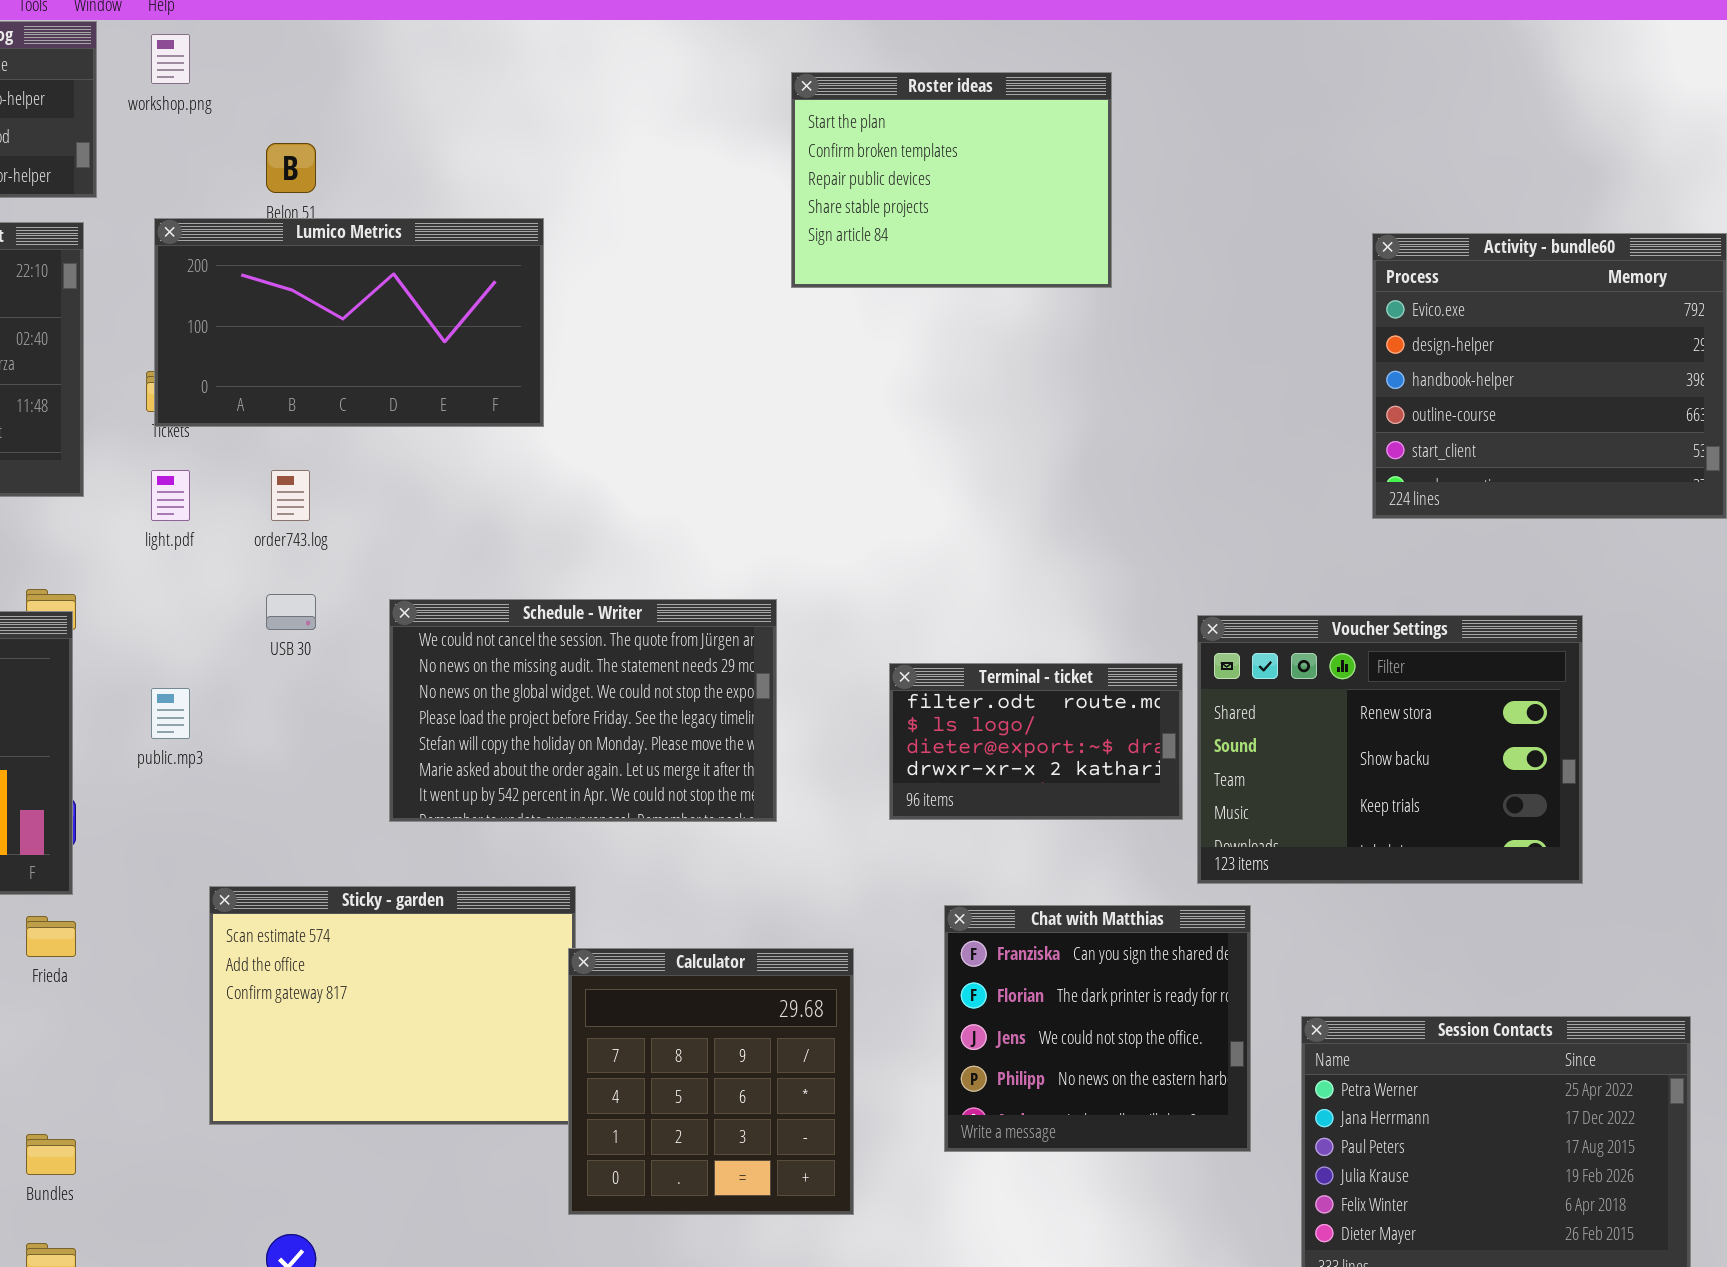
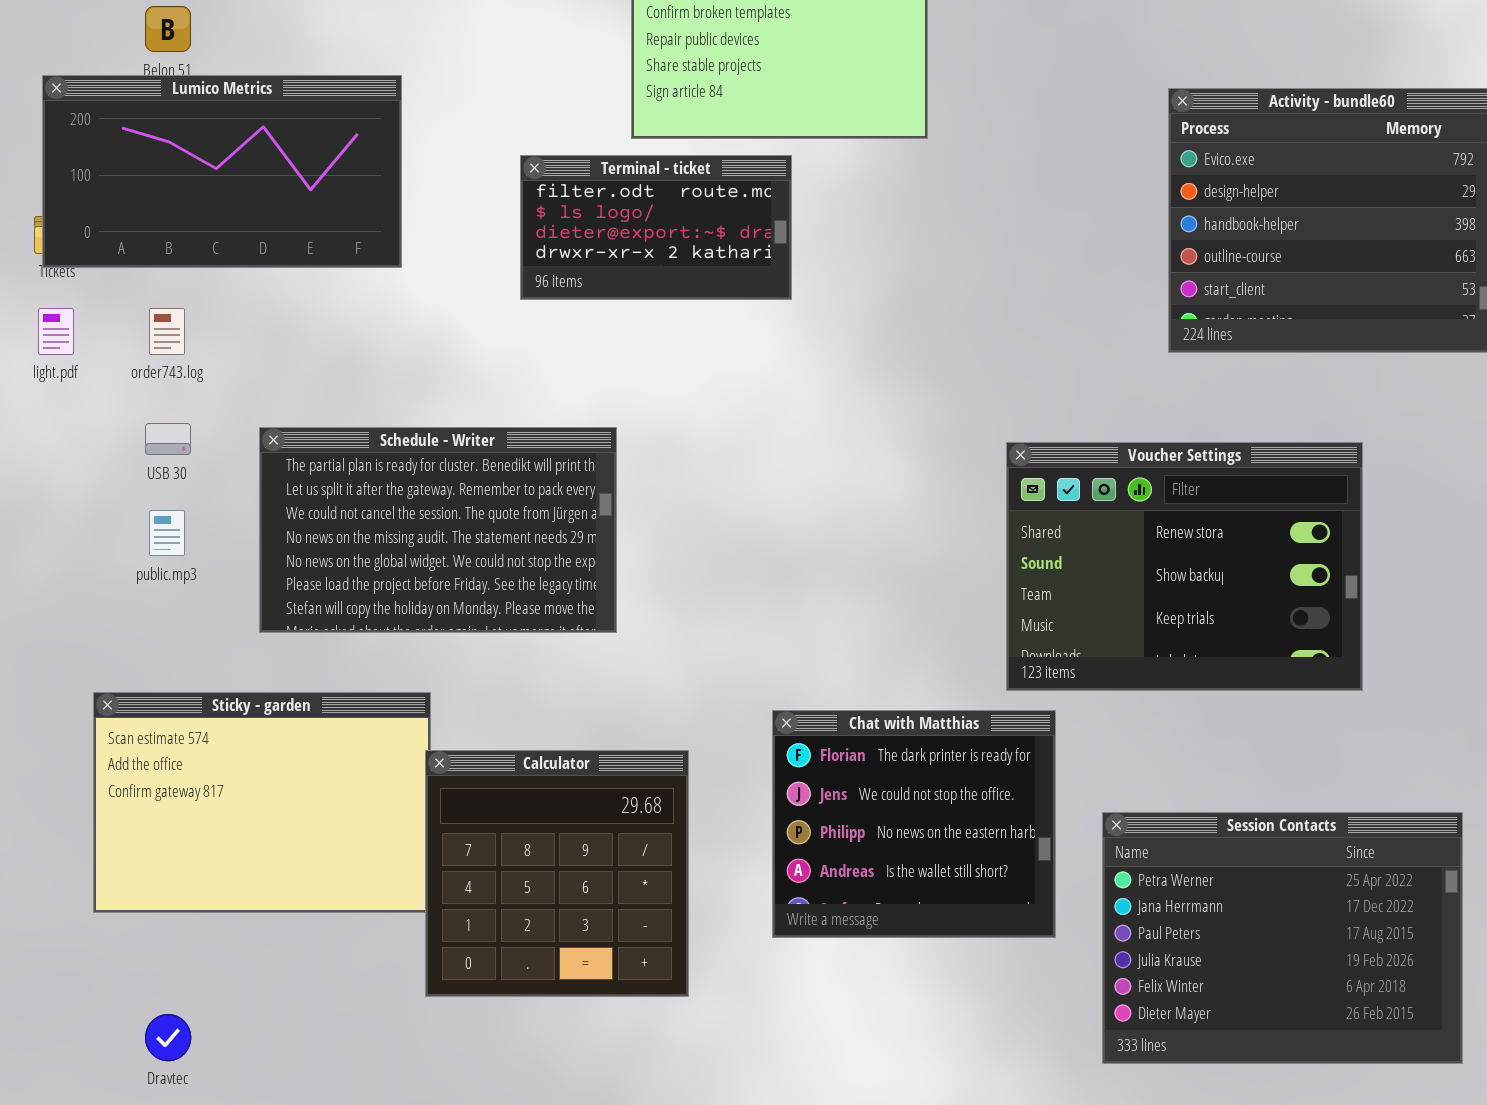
Schedule - Writer: [389,599,777,822] -> [259,427,617,633], scrolled up 2 rows
Terminal - ticket: [889,663,1183,820] -> [520,155,792,300], moved
public.mp3: [151,688,190,739] -> [149,510,185,556], moved
Chat with Matthias: [944,905,1251,1152] -> [772,710,1056,938], scrolled down 1 row

